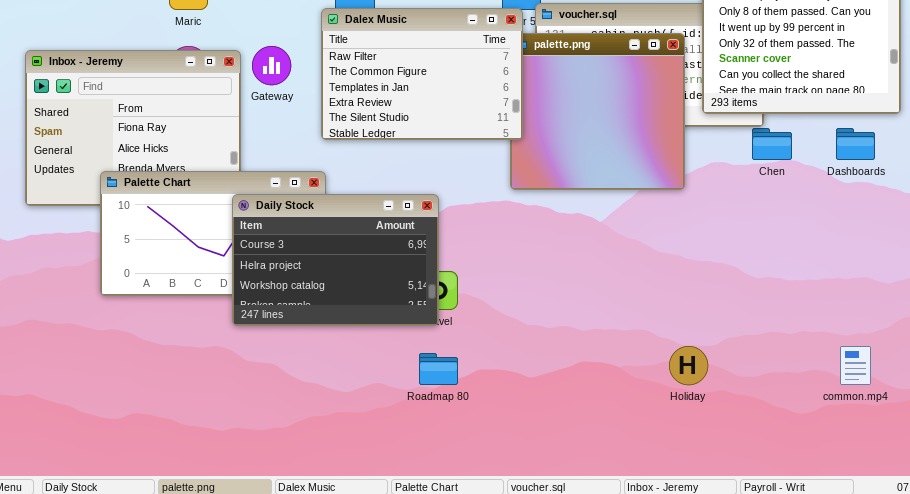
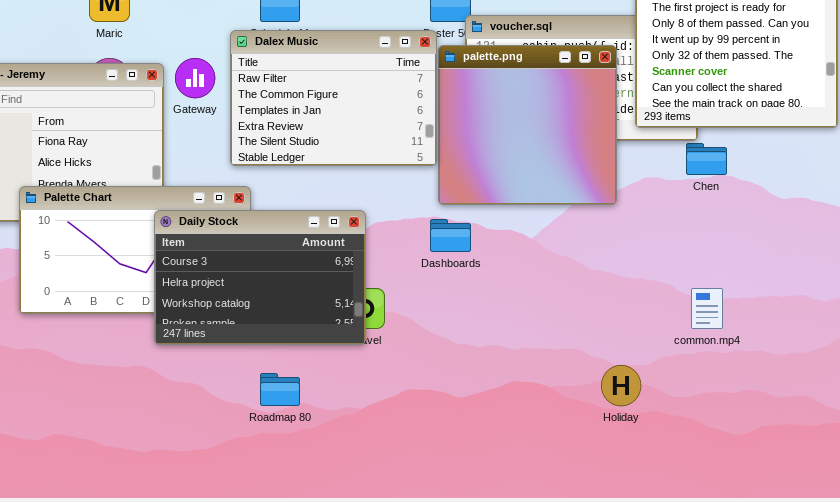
Dalex Music: [321,8,523,140] -> [230,30,437,166], moved
Dashboards: [836,128,875,160] -> [430,219,471,252], moved
common.mp4: [840,346,871,385] -> [691,288,723,329], moved
Roadmap 80: [419,353,458,385] -> [260,373,300,406], moved

